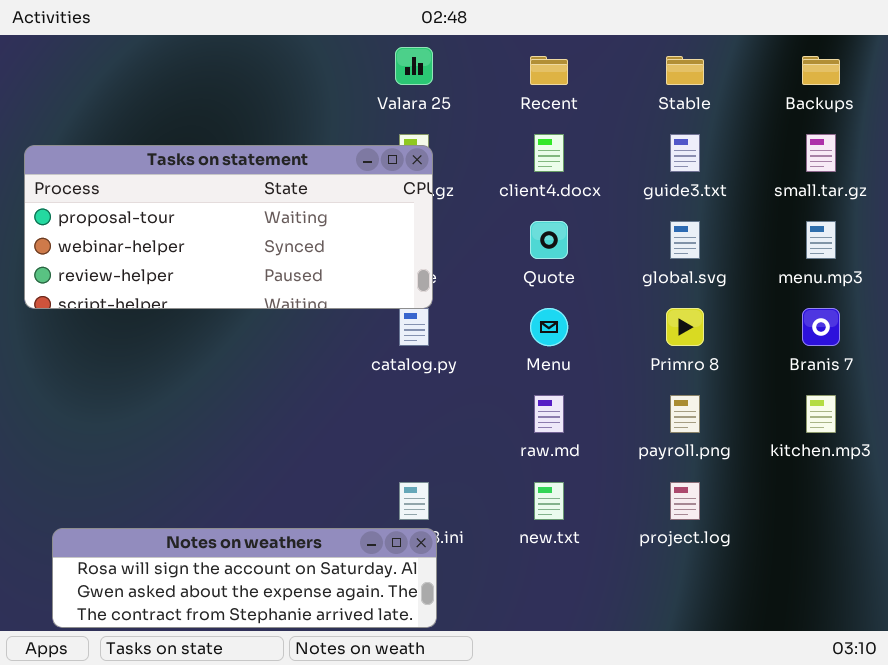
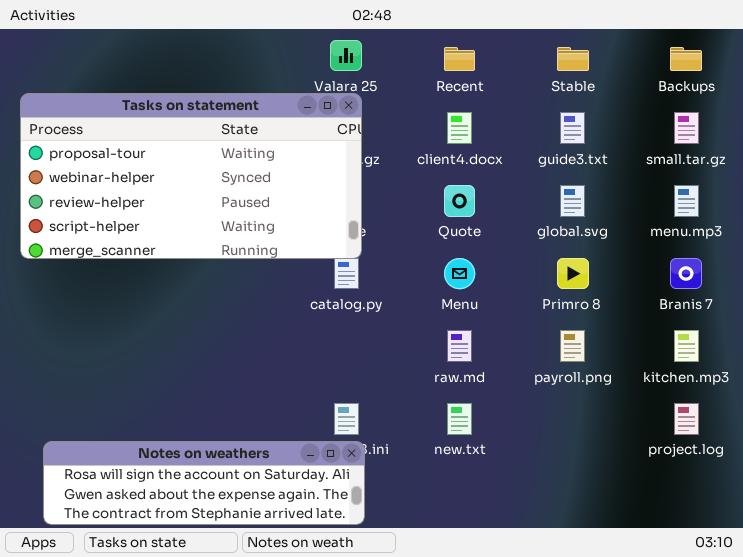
Tasks on statement: [24,145,433,309] -> [20,93,362,259], resized
project.log: [670,482,700,520] -> [674,403,699,435], moved

